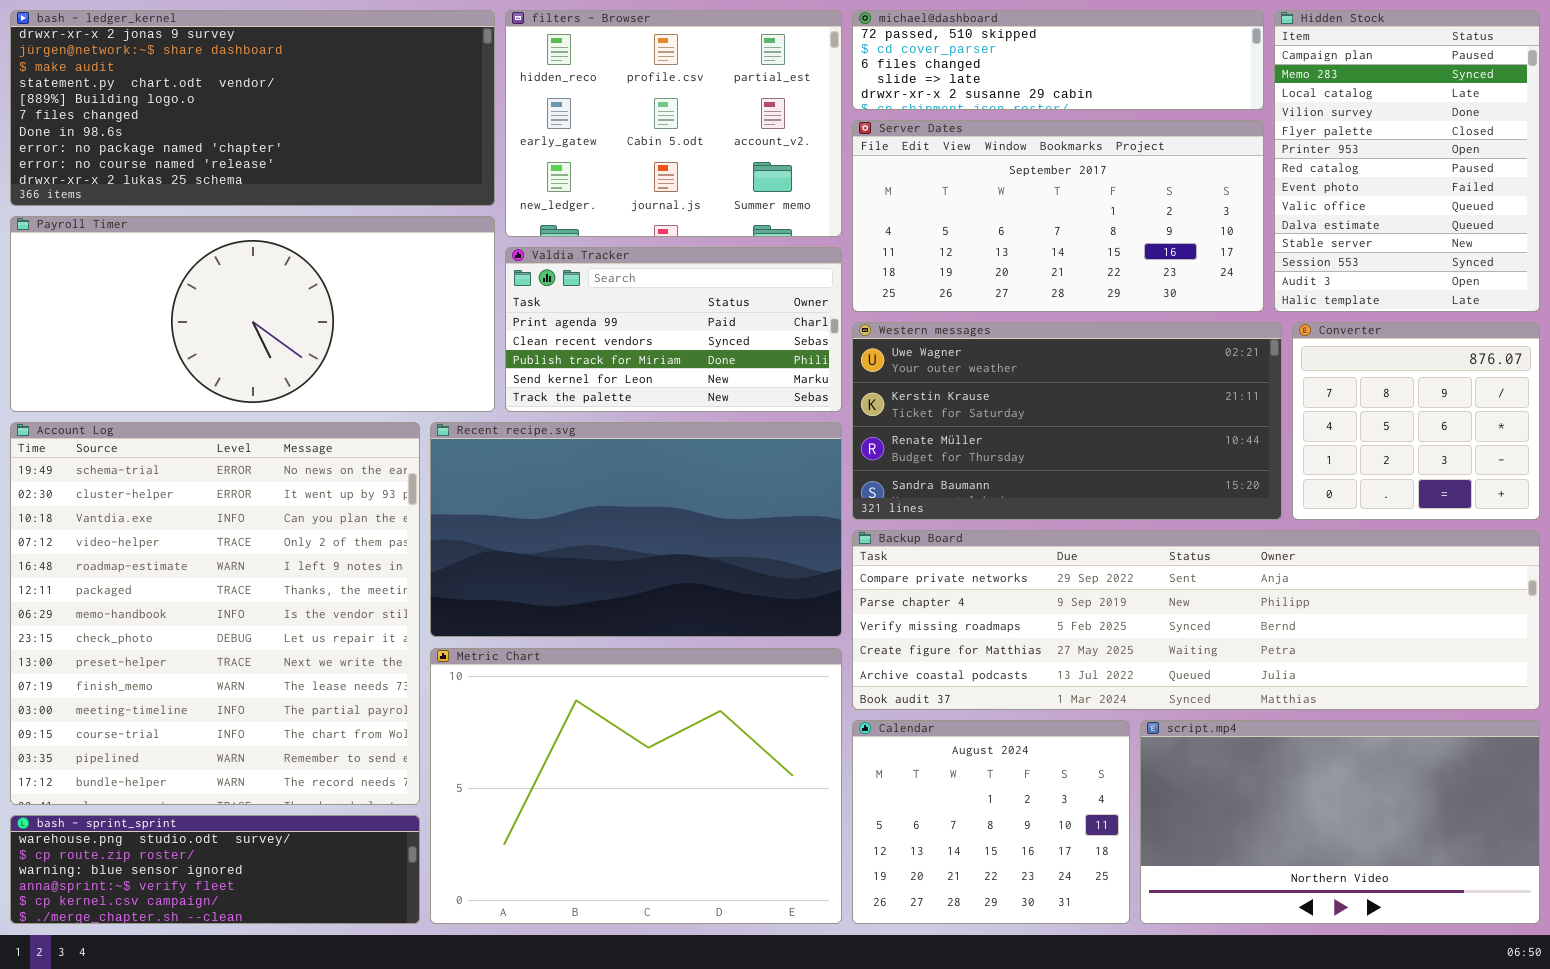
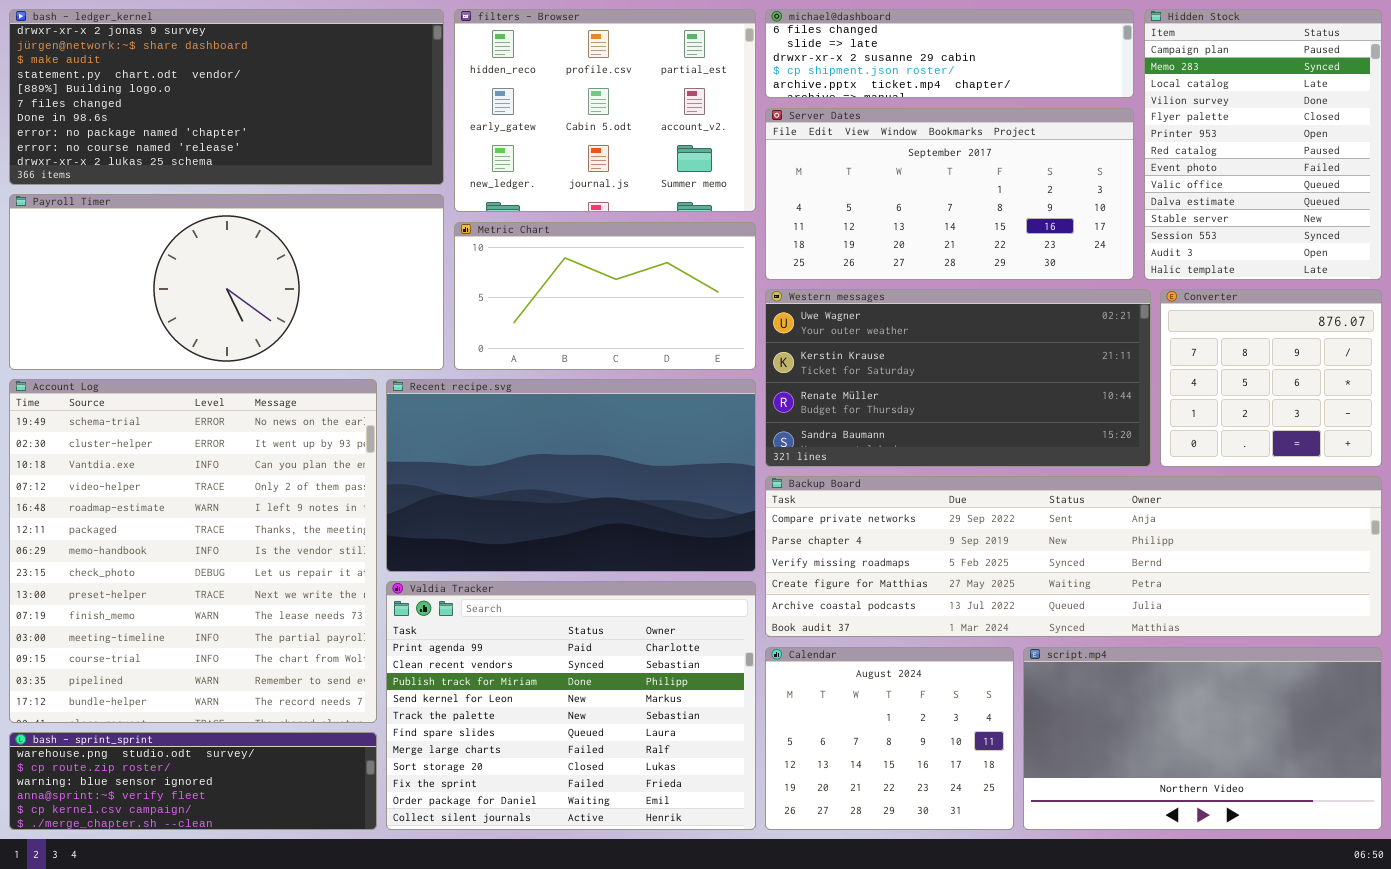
michael@dashboard: [852,10,1264,110] -> [765,9,1134,98], scrolled down 2 rows
Valdia Tracker: [505,247,842,412] -> [386,581,756,830], moved, resized
Metric Chart: [430,648,842,924] -> [454,222,756,370], moved, resized

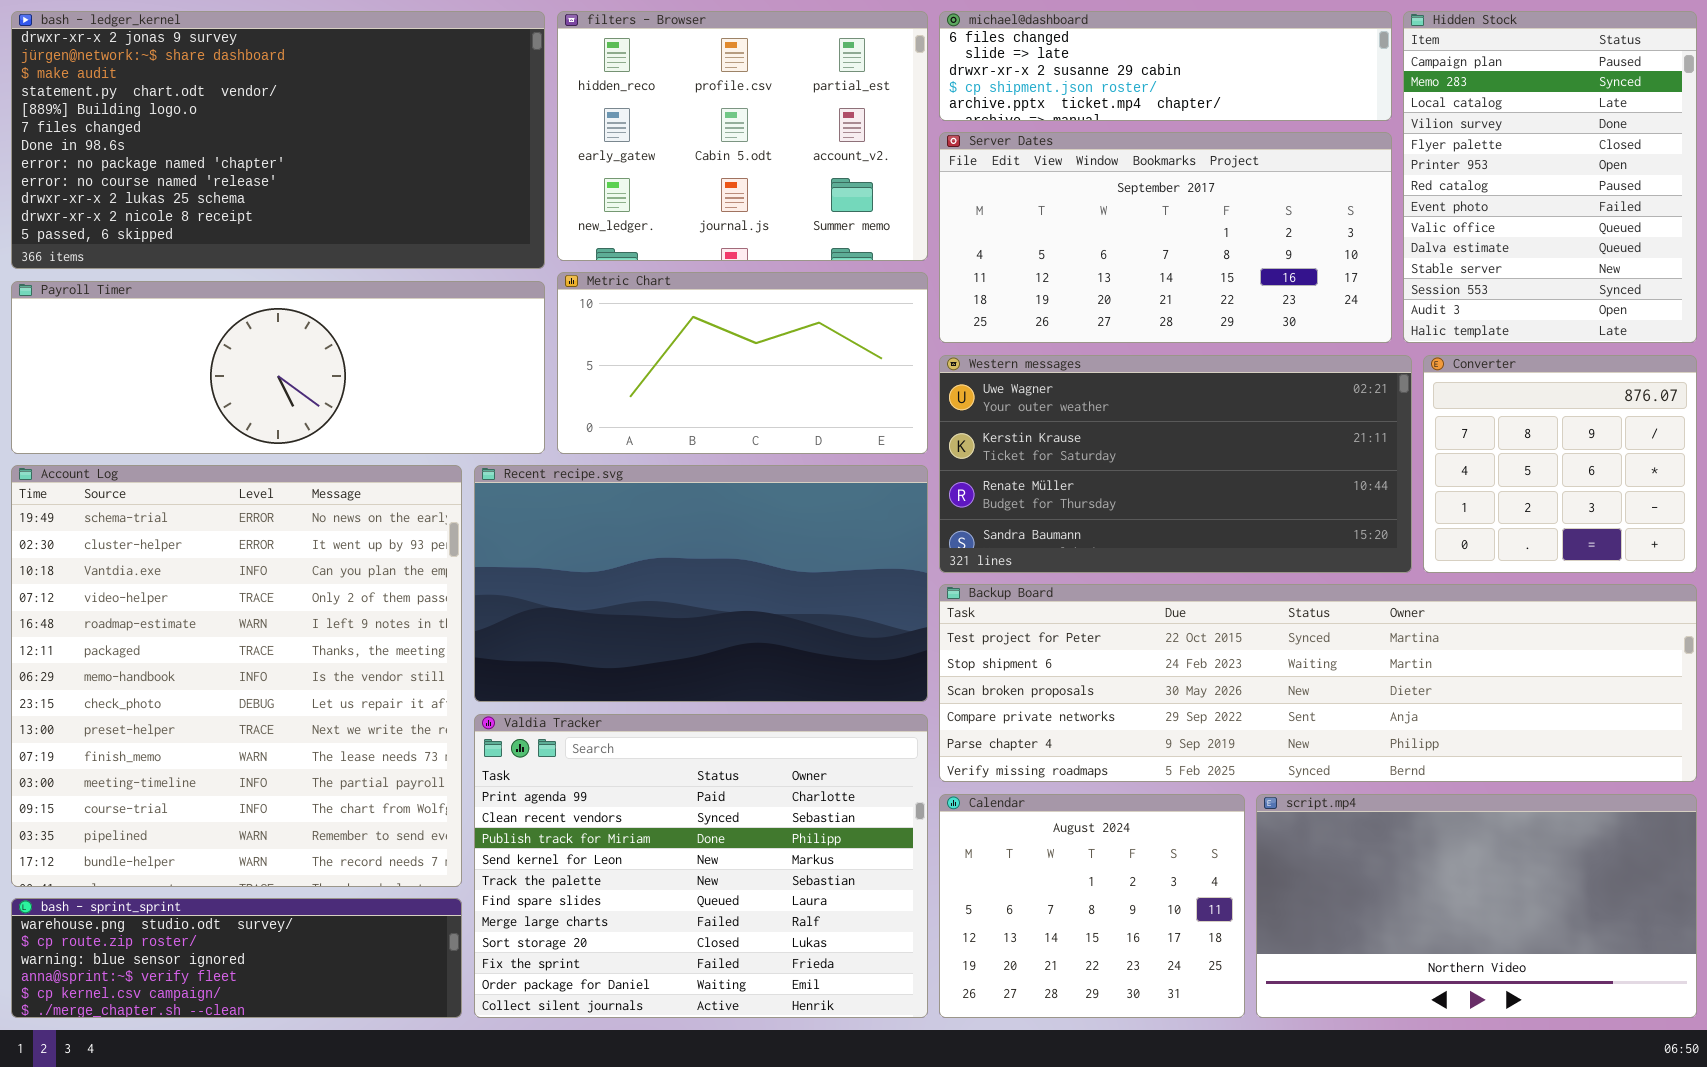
bash - ledger_kernel: [9,9,444,185] -> [11,11,545,269], resized
Payroll Timer: [9,194,444,370] -> [11,281,545,454], resized
Backup Board: [765,476,1382,637] -> [939,584,1697,782], scrolled up 3 rows

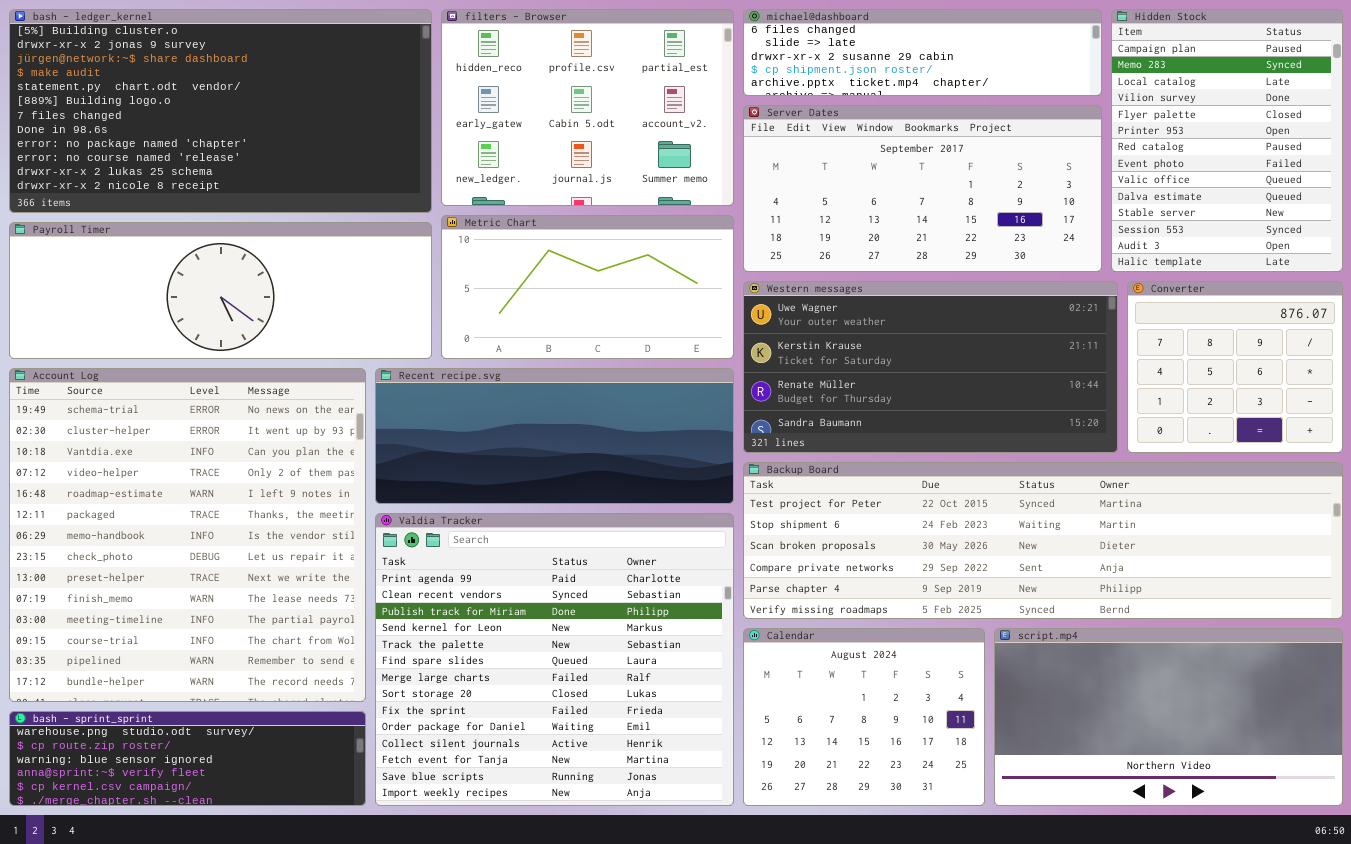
bash - ledger_kernel: [11,11,545,269] -> [9,9,432,213], scrolled up 1 row
Recent recipe.svg: [474,465,928,702] -> [375,368,734,504], resized
Valdia Tracker: [474,714,928,1018] -> [375,513,734,806], resized

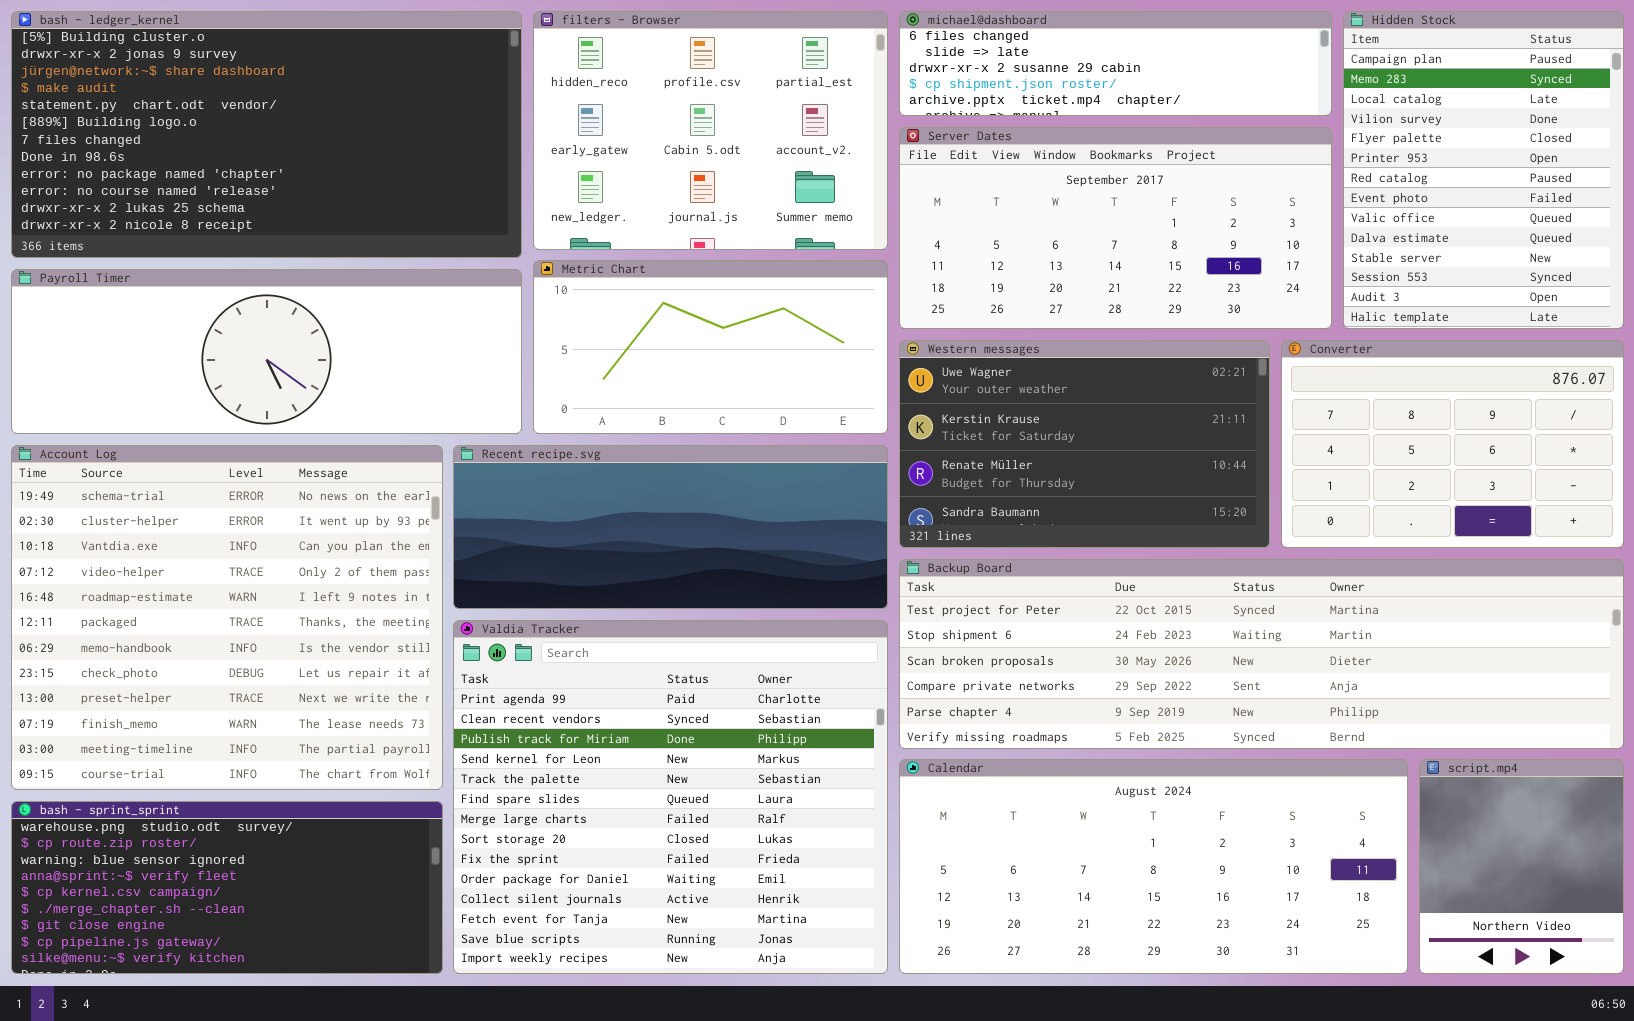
Western messages: [743,281,1118,453] -> [899,340,1270,548], resized
Converter: [1127,281,1343,453] -> [1281,340,1624,548], resized
Account Log: [9,368,366,702] -> [11,445,443,790], resized
Calendar: [743,628,985,806] -> [899,759,1408,974], resized
script.mp4: [994,628,1343,806] -> [1419,759,1624,974], resized
bash - sprint_sprint: [9,711,366,806] -> [11,801,443,974], resized

